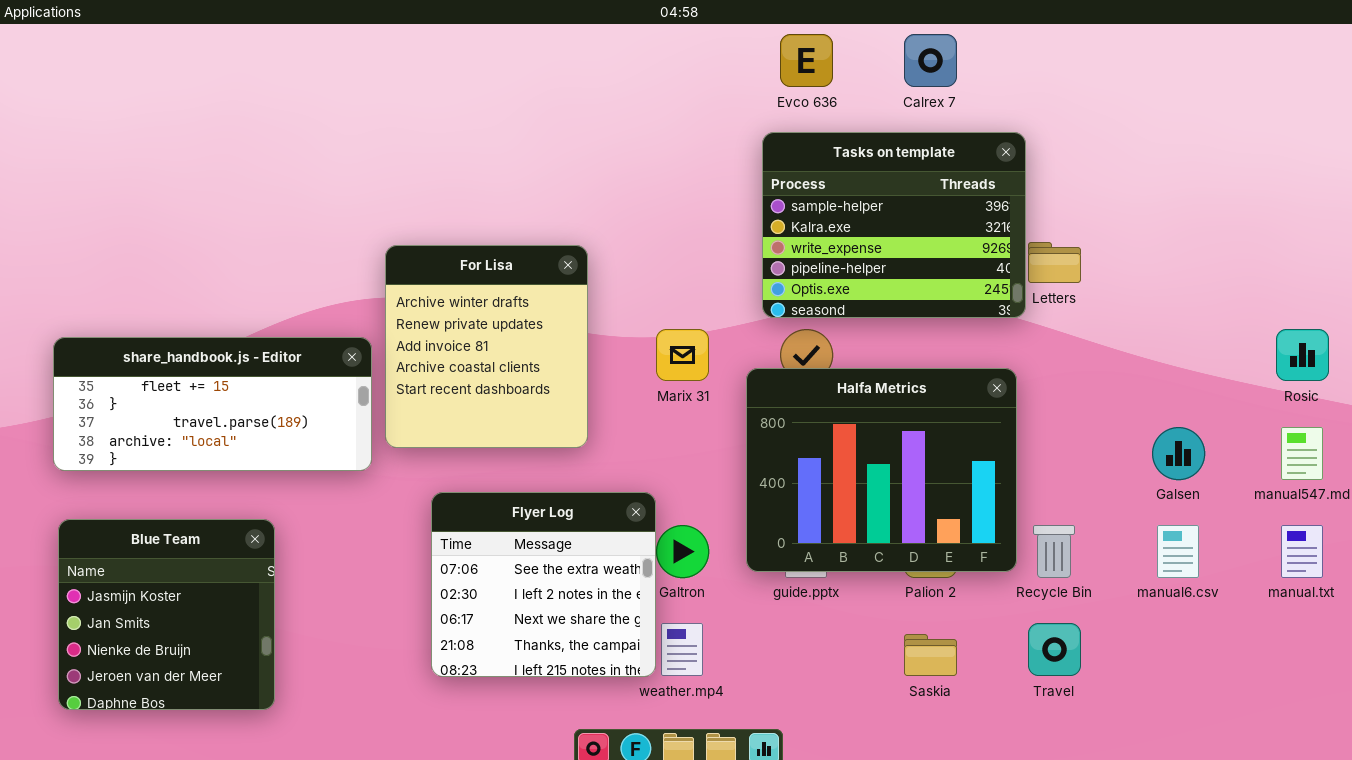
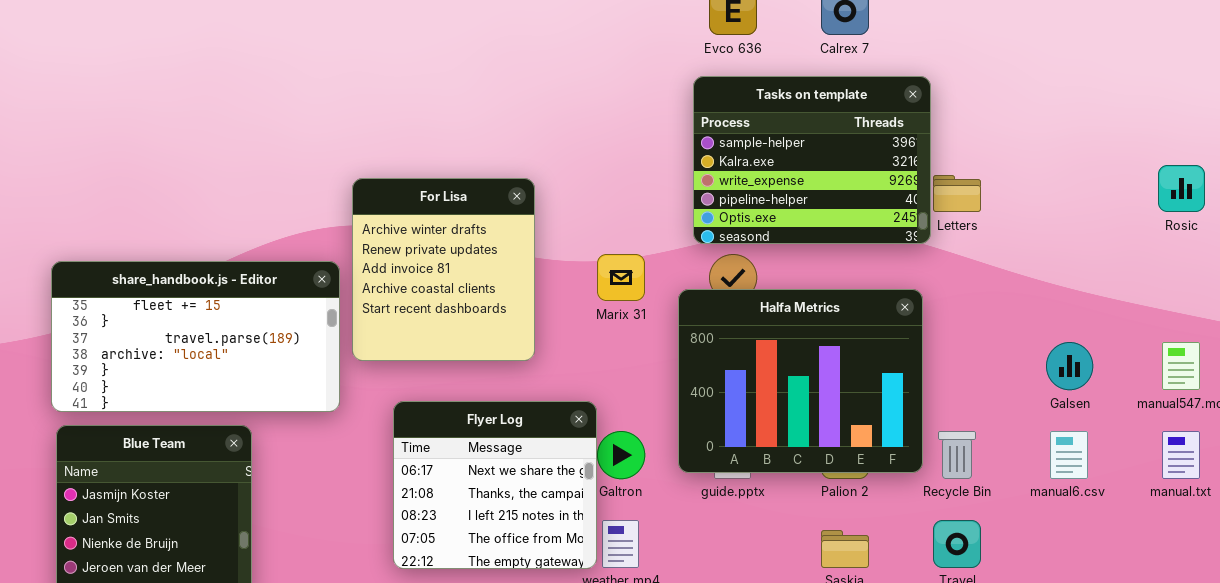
Rosic: [1276,329,1329,381] -> [1158,165,1205,212], moved
share_handbook.js - Editor: [53,337,372,471] -> [51,261,340,412], resized
Flyer Log: [431,492,656,677] -> [393,401,597,569], scrolled down 2 rows

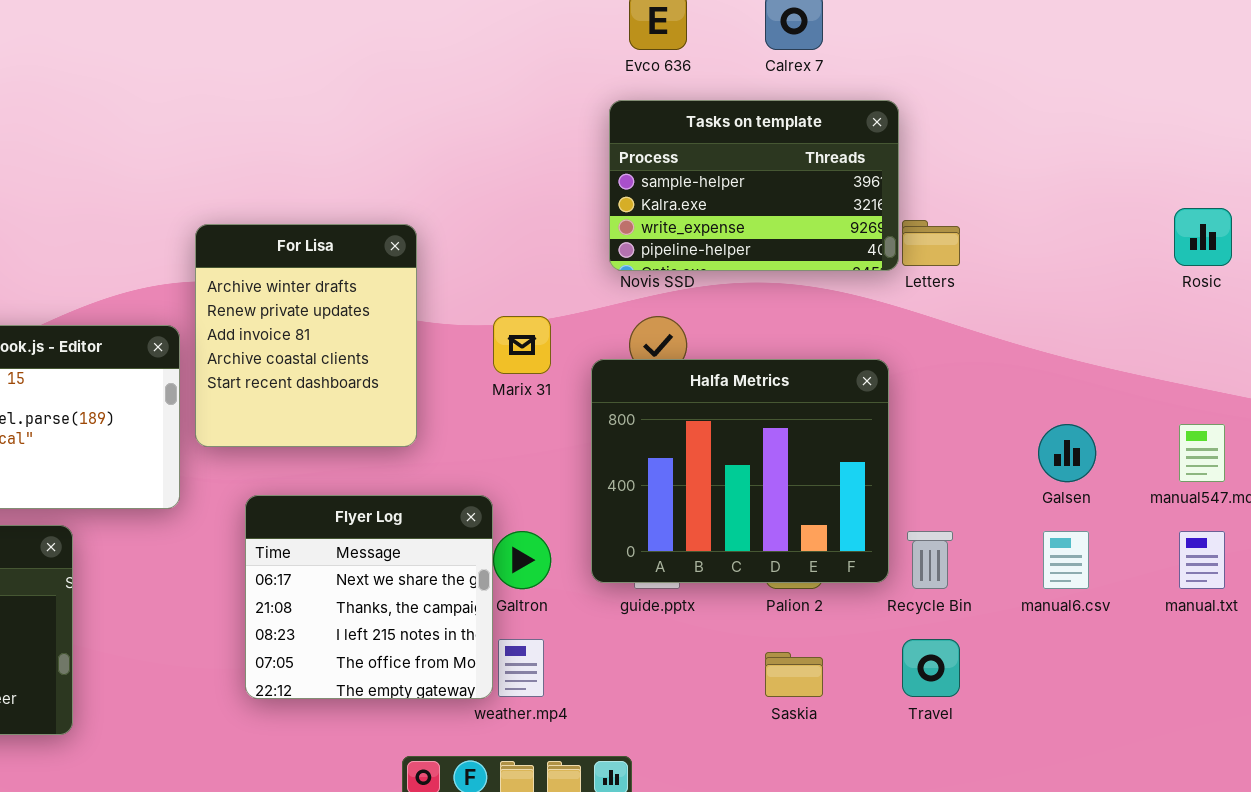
Tasks on template: [693,76,931,244] -> [609,100,899,271], resized

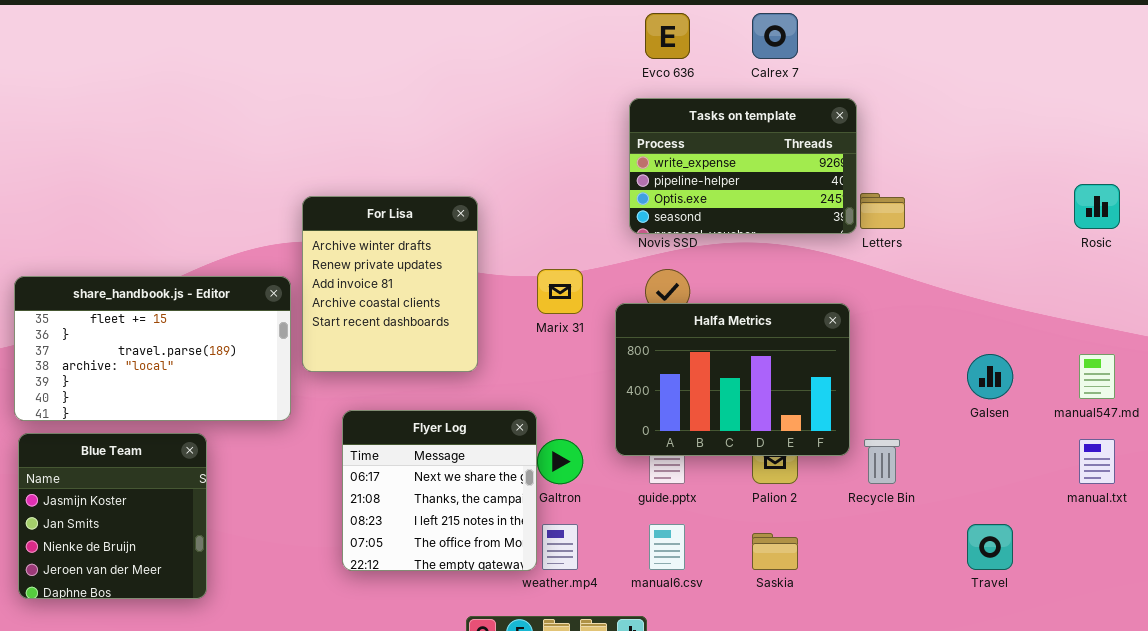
Tasks on template: [609,100,899,271] -> [629,98,857,234], scrolled down 2 rows
Halfa Metrics: [591,359,889,583] -> [615,303,850,456], resized
manual6.csv: [1043,531,1089,589] -> [649,524,685,570], moved
Travel: [902,639,960,697] -> [967,524,1013,570], moved

